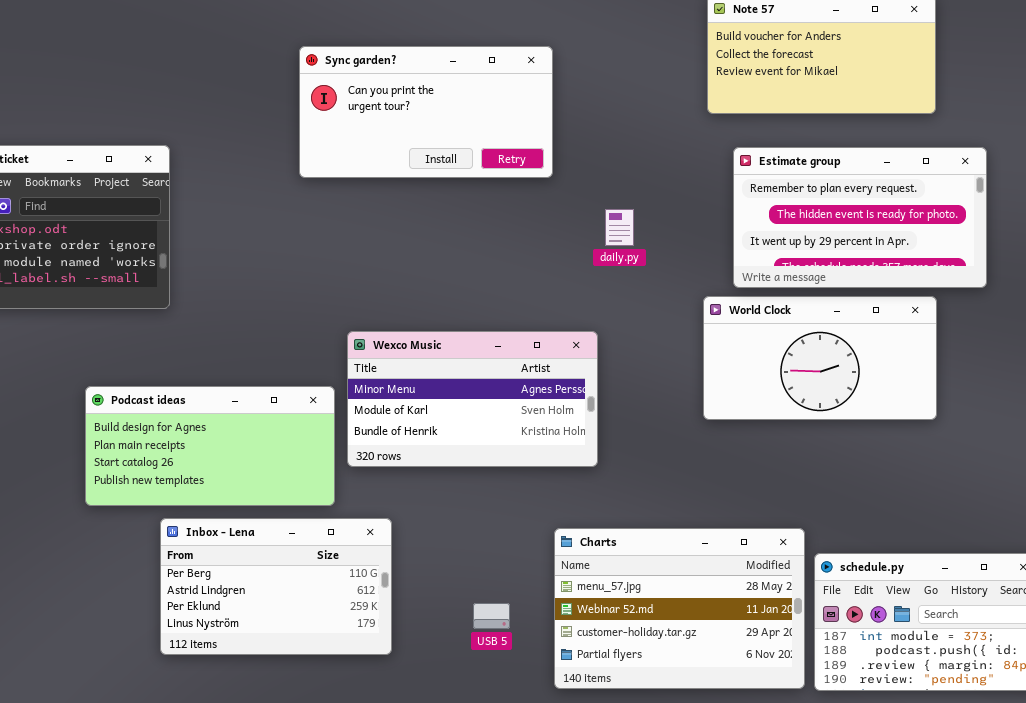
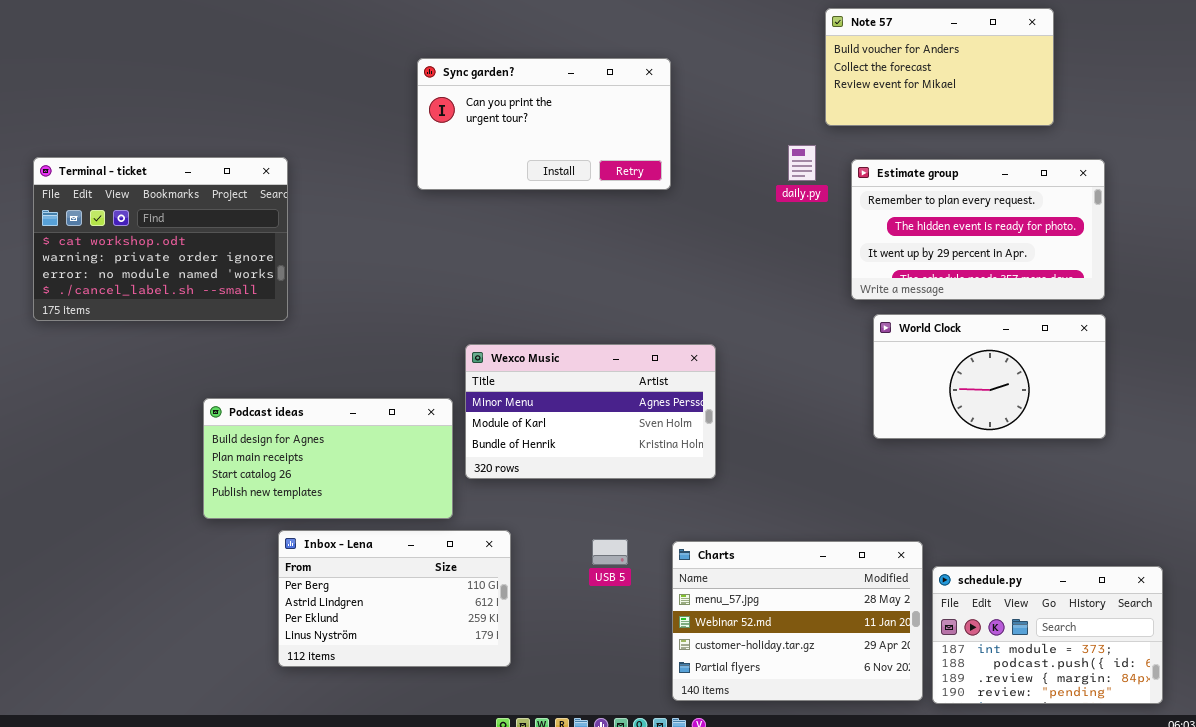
daily.py: [605,209,634,246] -> [788,145,816,181], moved
World Clock: [703,296,937,420] -> [873,314,1106,439], moved
USB 5: [473,603,510,629] -> [592,539,628,565], moved

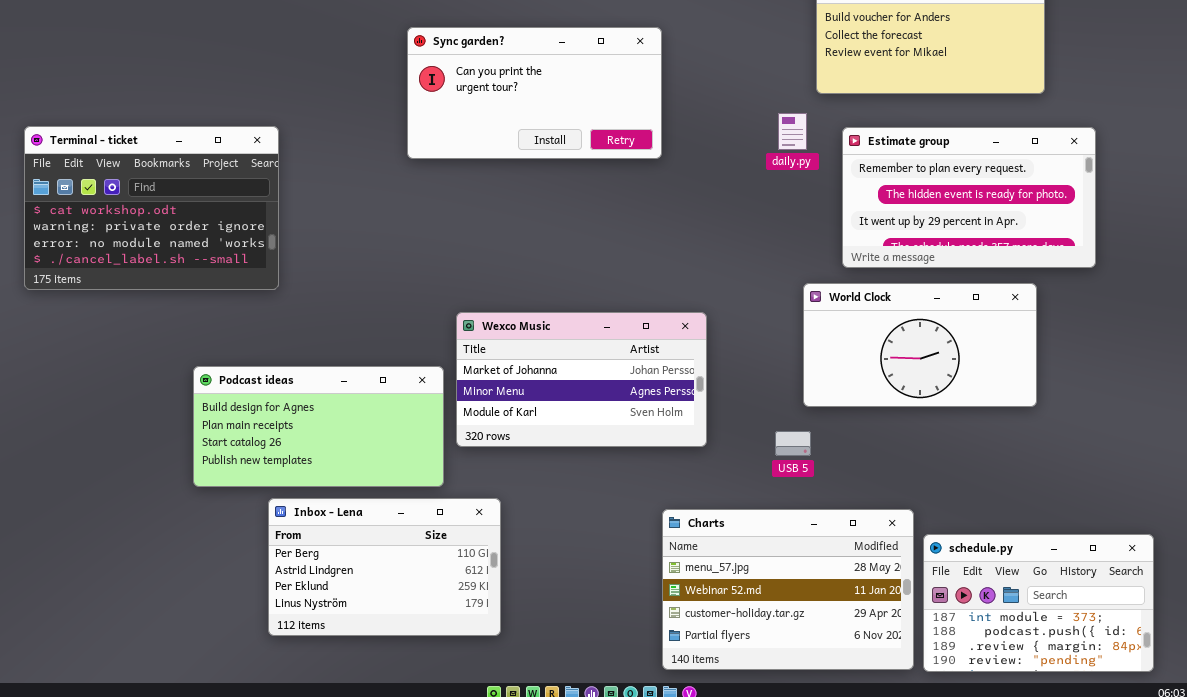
World Clock: [873,314,1106,439] -> [803,283,1037,407], moved
Wexco Music: [465,344,716,479] -> [456,312,707,447], scrolled up 1 row
USB 5: [592,539,628,565] -> [775,431,811,456], moved

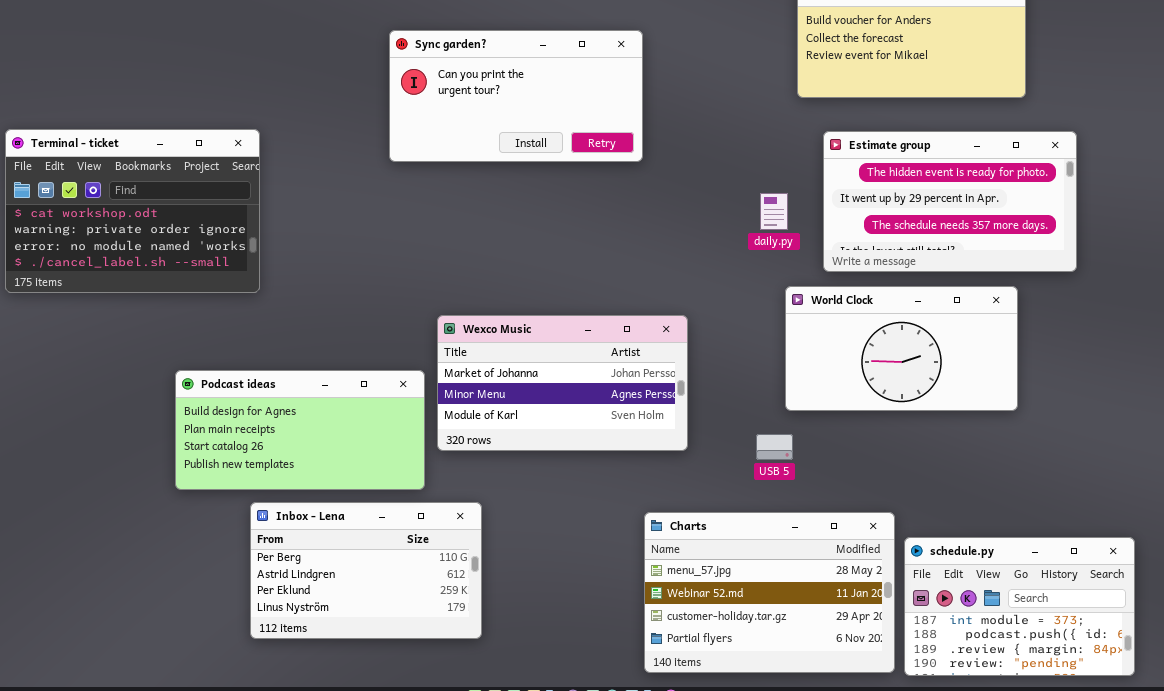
daily.py: [778,113,807,150] -> [760,193,788,230], moved
Estimate group: [842,127,1096,268] -> [823,131,1077,272], scrolled down 1 row

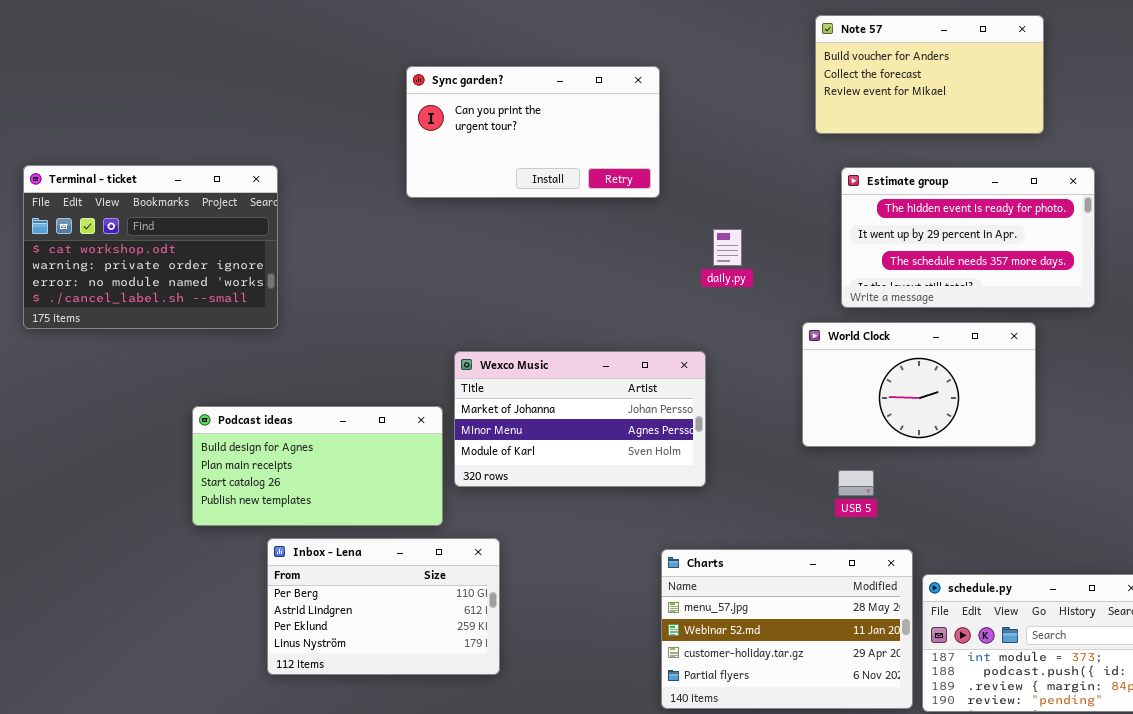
daily.py: [760,193,788,230] -> [713,229,742,266], moved
USB 5: [756,434,793,460] -> [838,470,874,496], moved

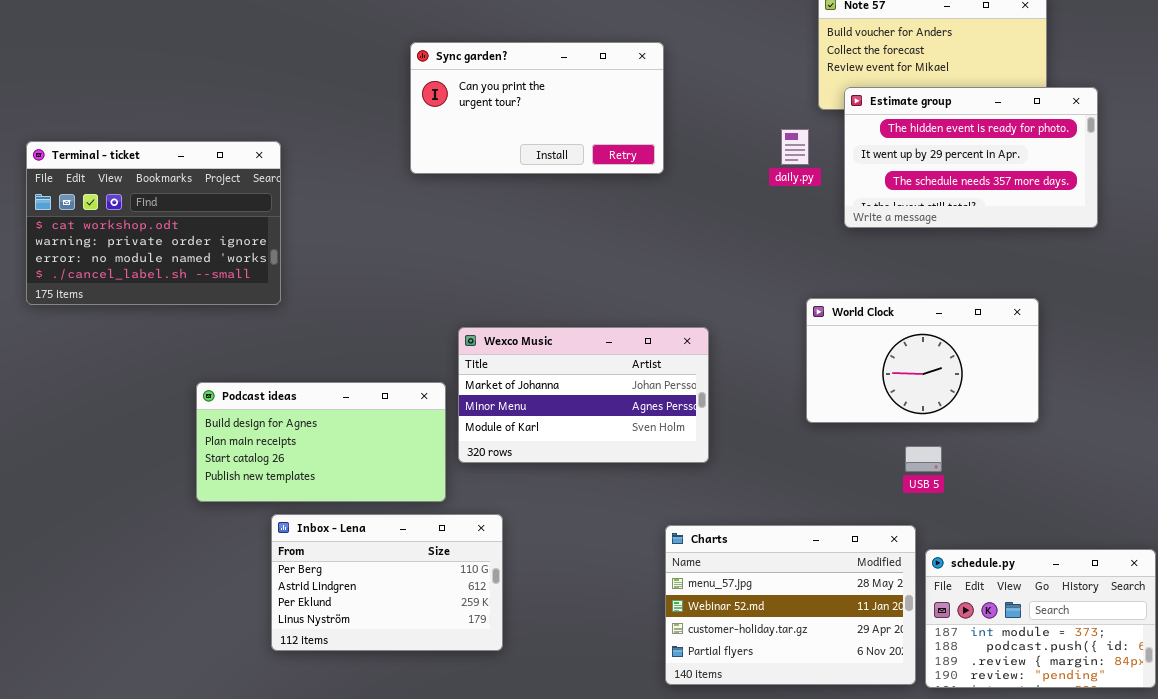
Estimate group: [841,167,1095,308] -> [844,87,1098,228], moved
daily.py: [713,229,742,266] -> [781,129,809,165], moved
USB 5: [838,470,874,496] -> [905,446,942,472], moved

